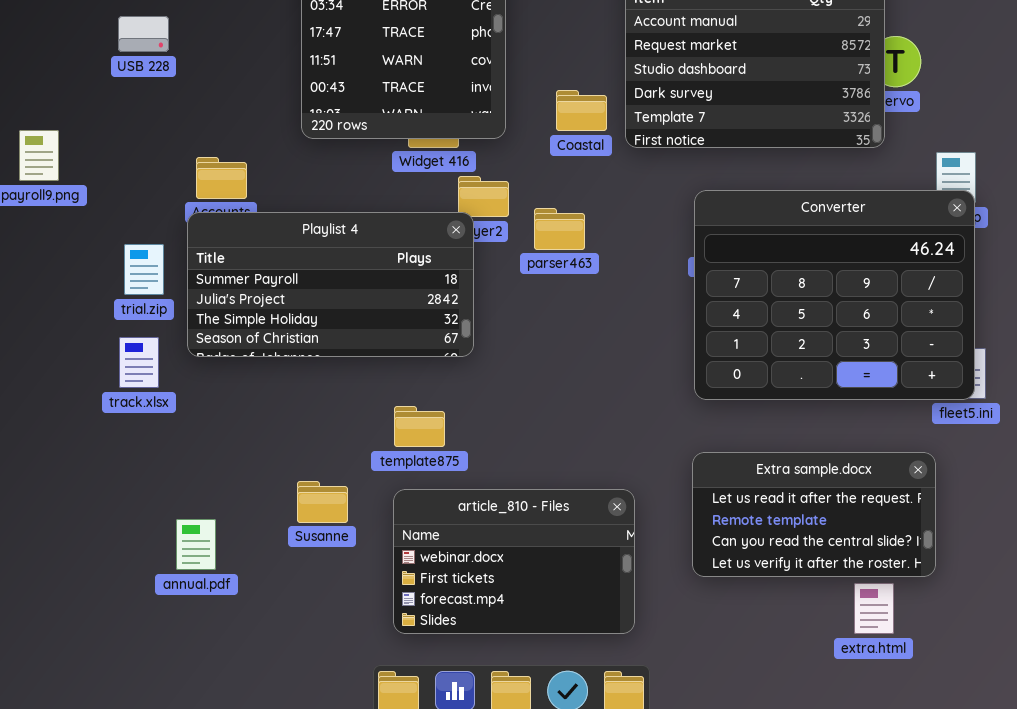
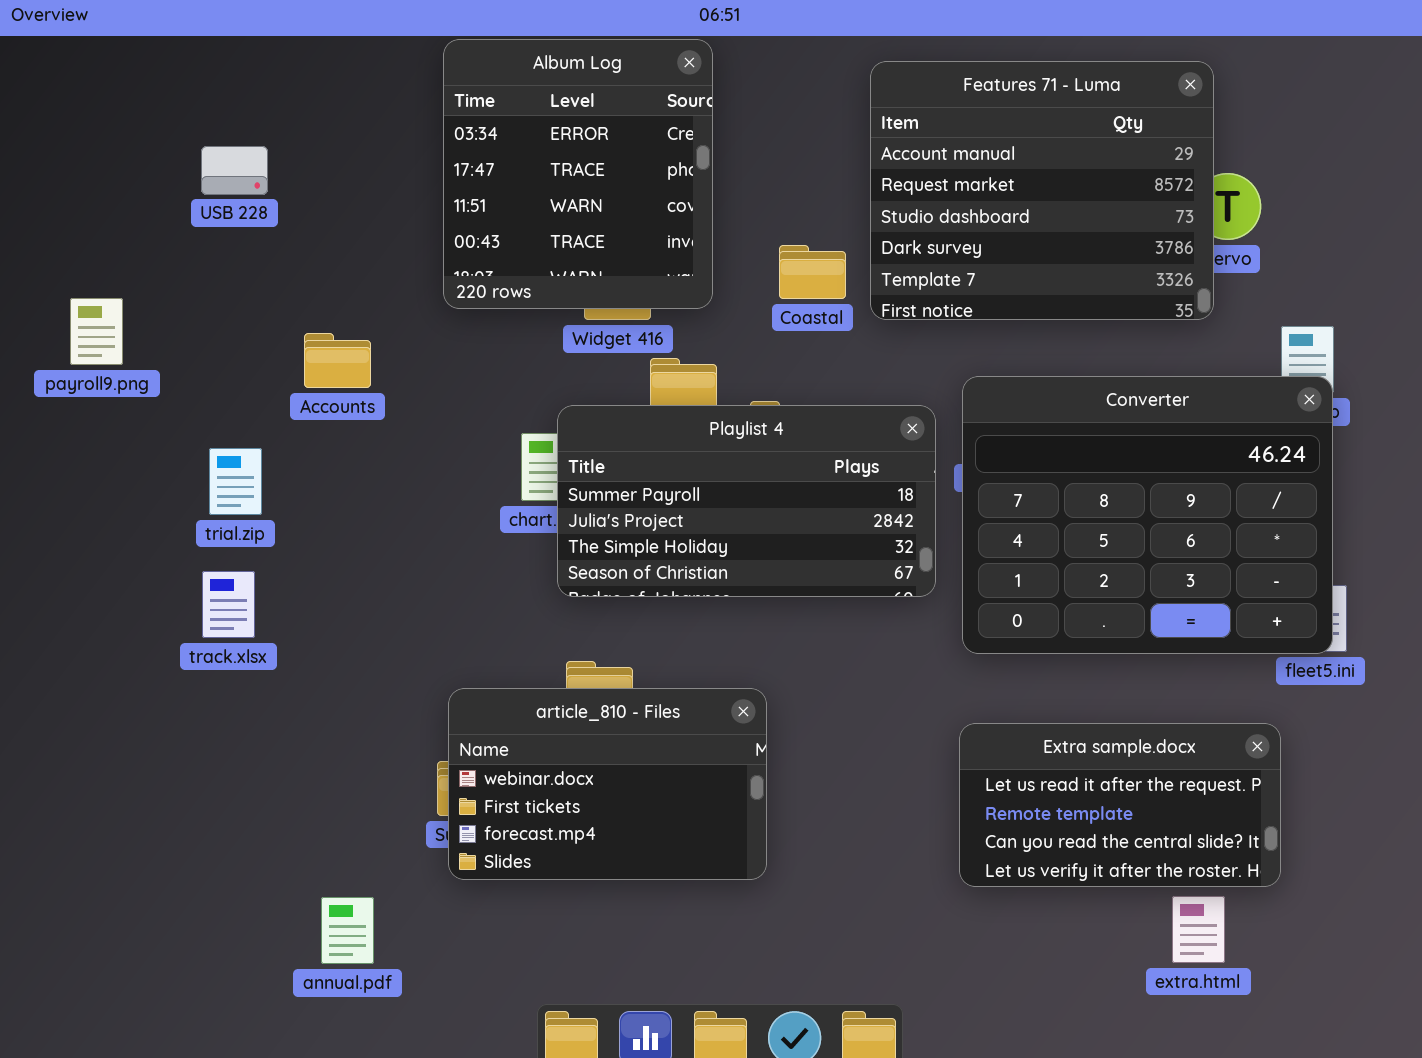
Playlist 4: [187,212,474,357] -> [557,405,936,597], moved
article_810 - Files: [393,489,635,634] -> [448,688,767,880], moved
annual.pdf: [176,519,216,570] -> [321,897,374,964], moved

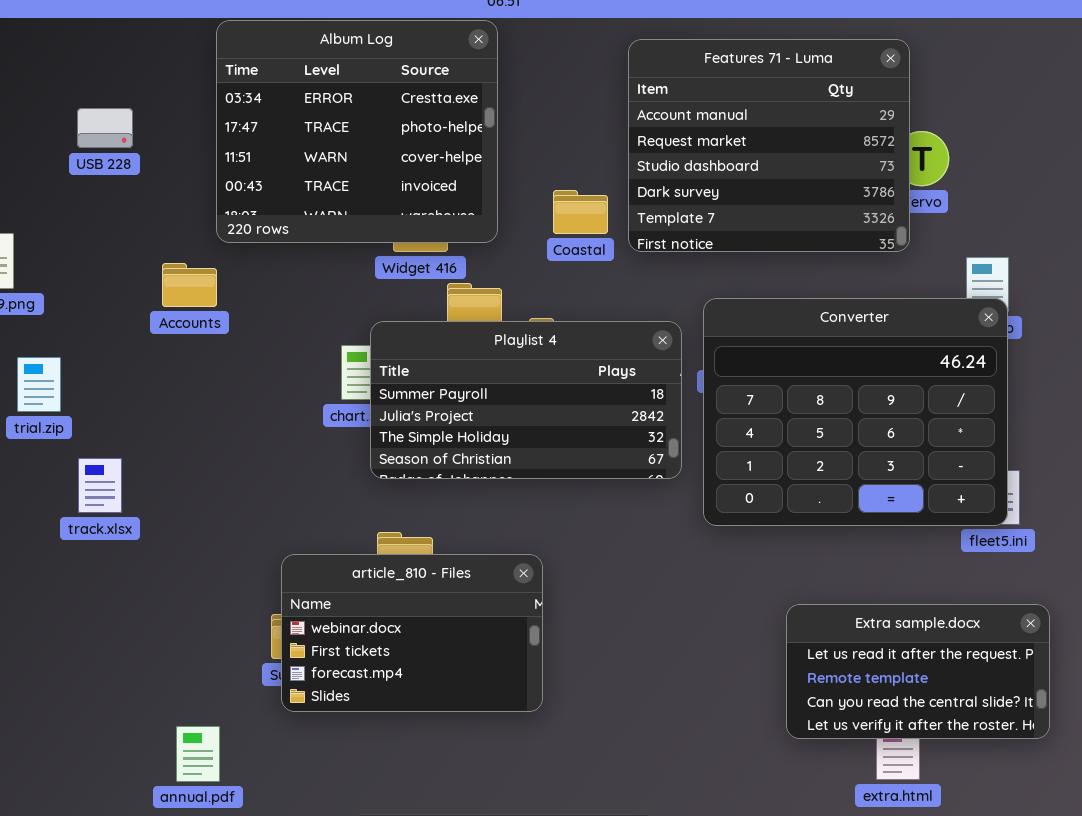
Album Log: [443,39,713,309] -> [216,20,498,243], resized
trial.zip: [209,448,262,515] -> [17,357,61,412], moved
Extra sample.docx: [959,723,1281,887] -> [786,604,1050,739], moved

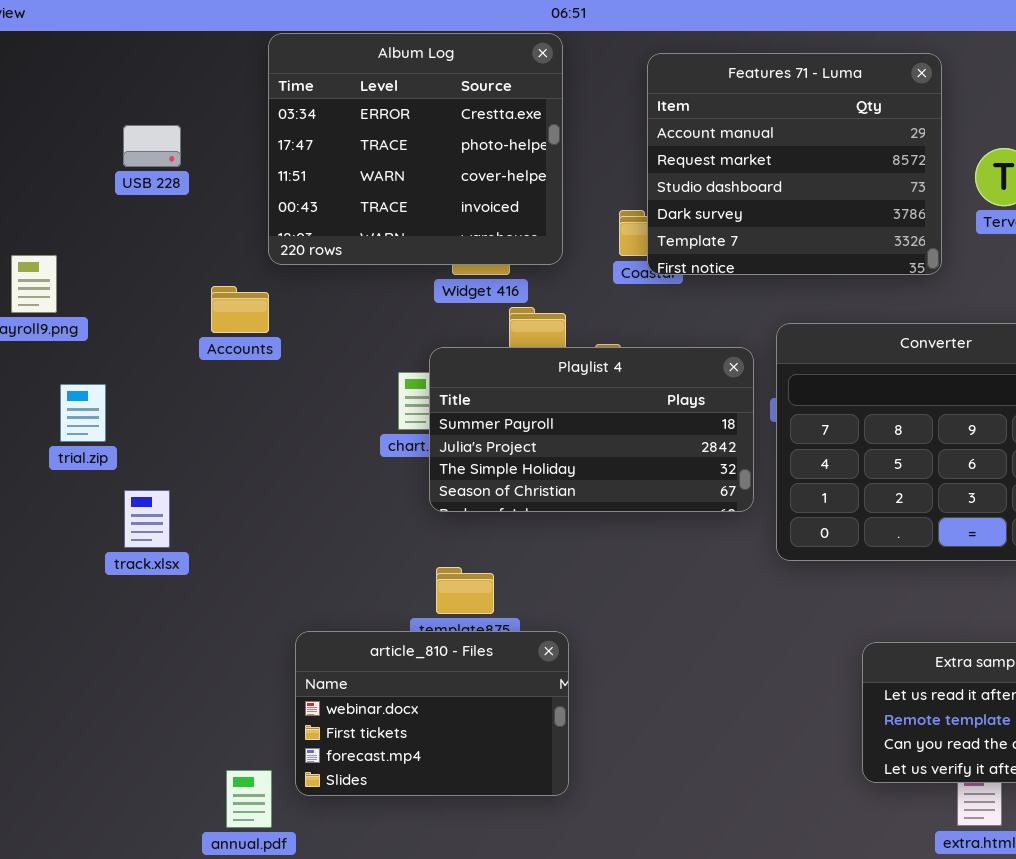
Features 71 - Luma: [628,39,910,252] -> [647,53,942,275], moved
article_810 - Files: [281,554,543,712] -> [295,631,569,796], moved

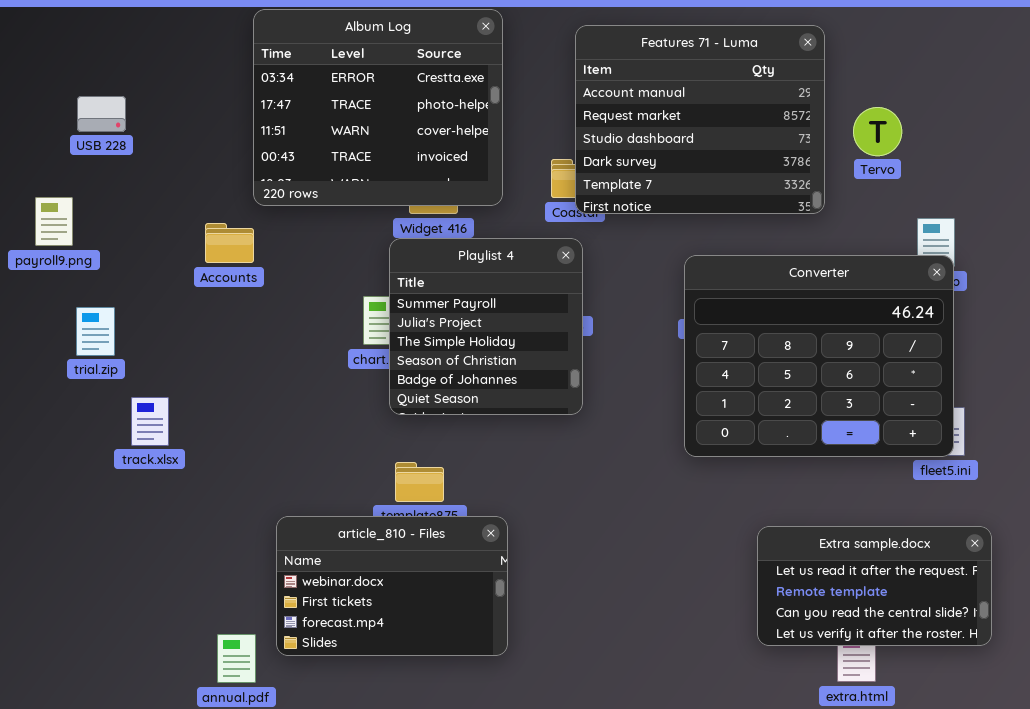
USB 228: [123,125,181,167] -> [77,96,126,132], moved
Playlist 4: [429,347,754,512] -> [389,238,583,415], resized

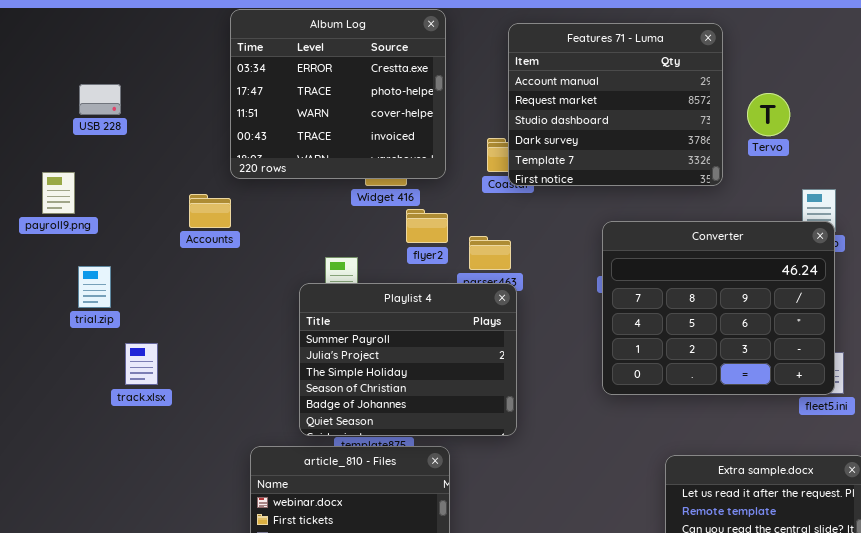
Playlist 4: [389,238,583,415] -> [299,283,517,436], moved, resized

